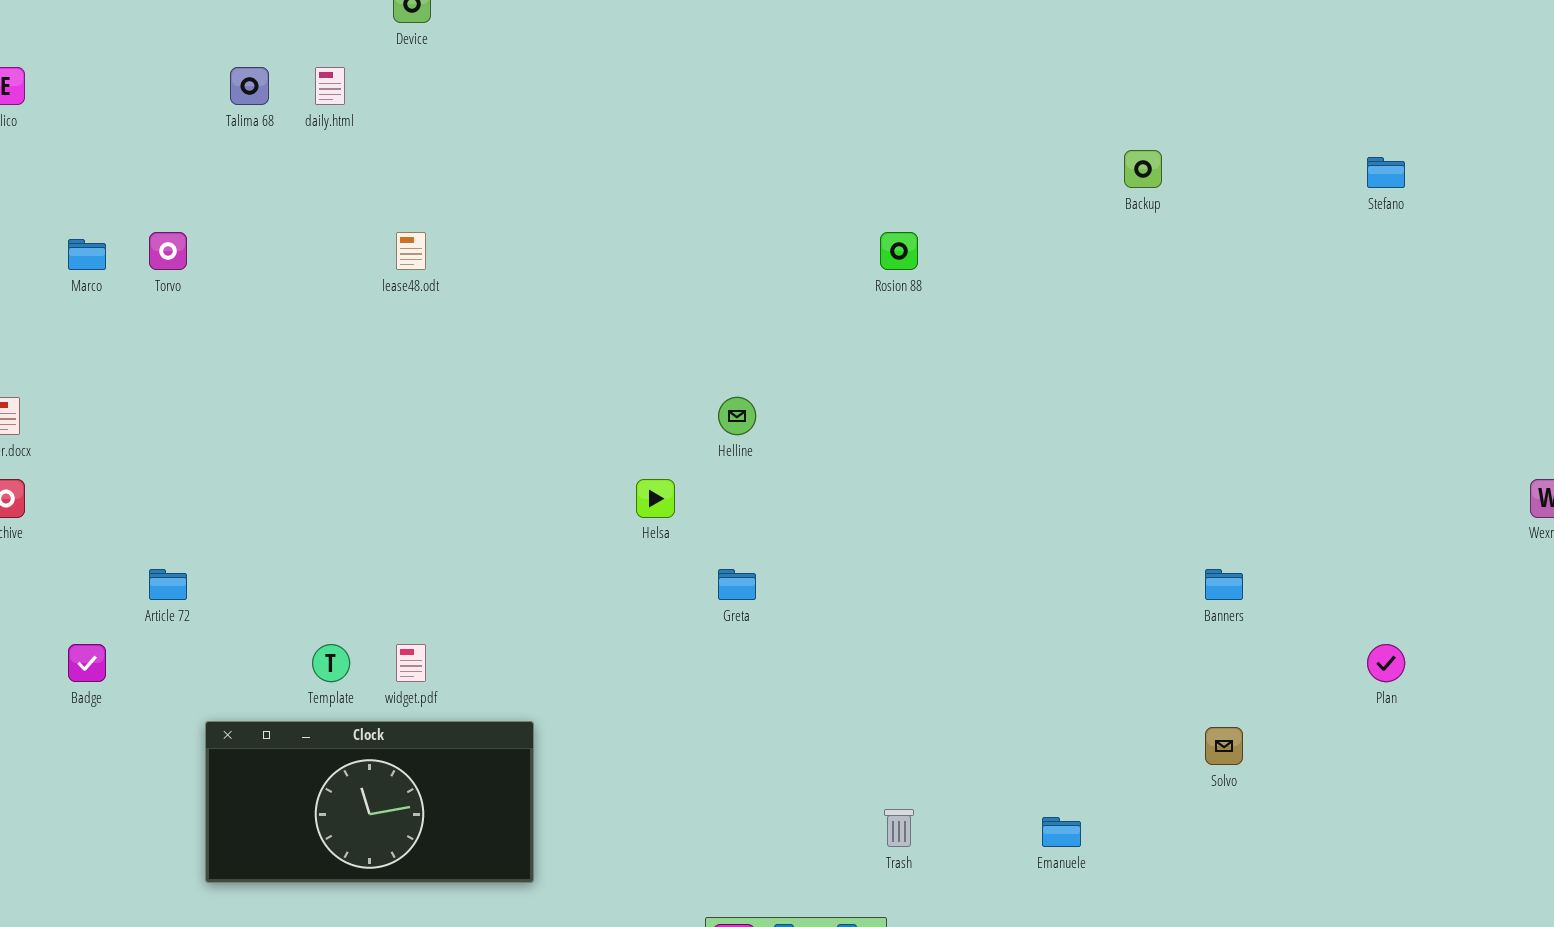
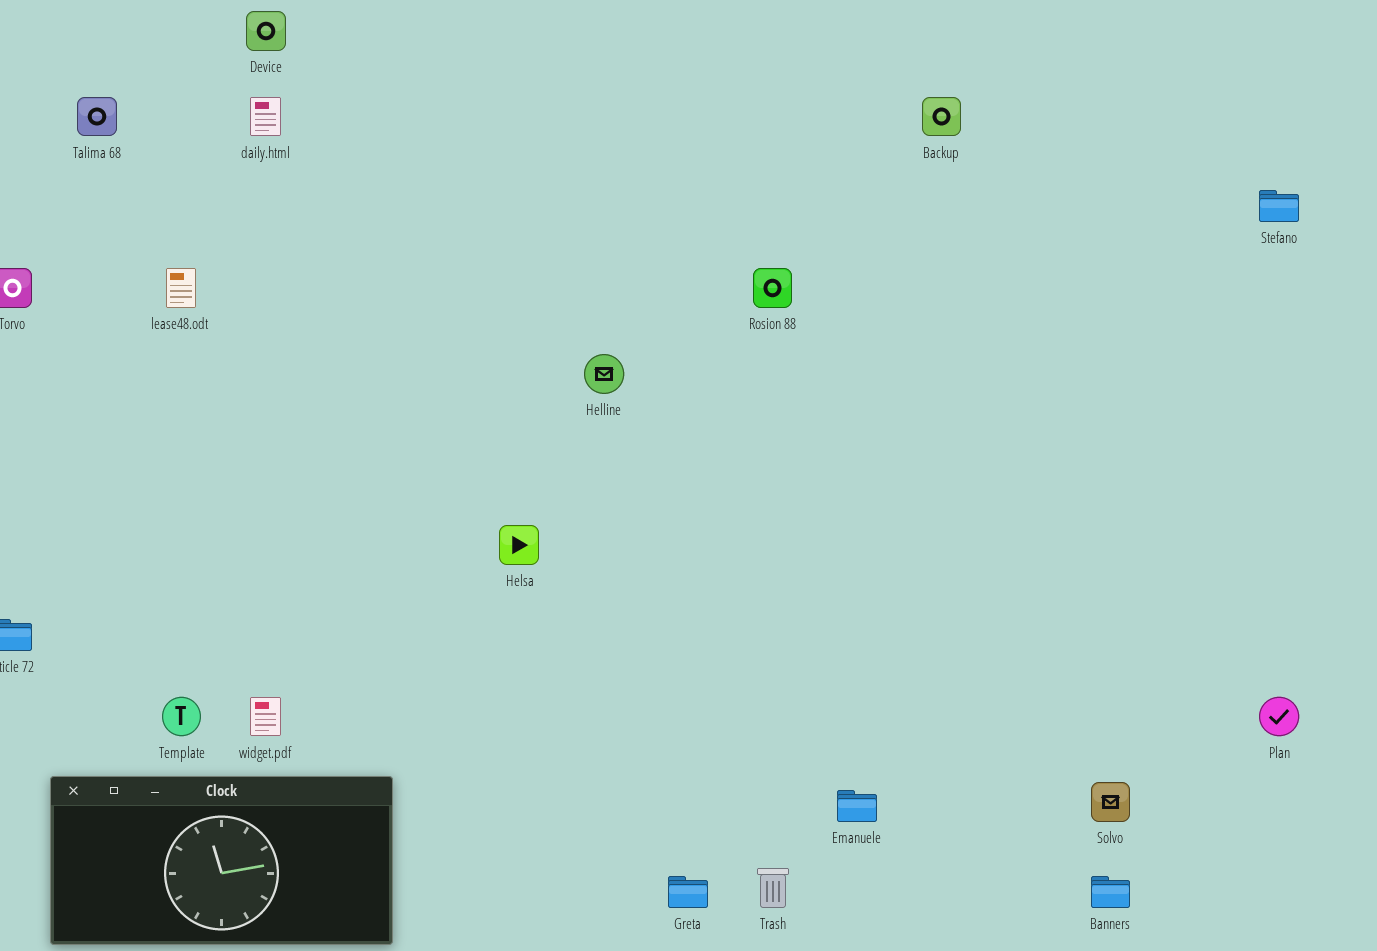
daily.html: [315,67,345,105] -> [250,97,281,136], moved
Backup: [1124,150,1162,188] -> [922,97,961,136], moved
lease48.odt: [396,232,426,270] -> [166,268,196,308], moved
Helline: [718,397,756,435] -> [584,354,624,394], moved
Greta: [718,569,756,600] -> [668,876,708,908], moved
Banners: [1205,569,1243,600] -> [1091,876,1130,908], moved
Emanuele: [1042,817,1081,847] -> [837,790,877,822], moved

